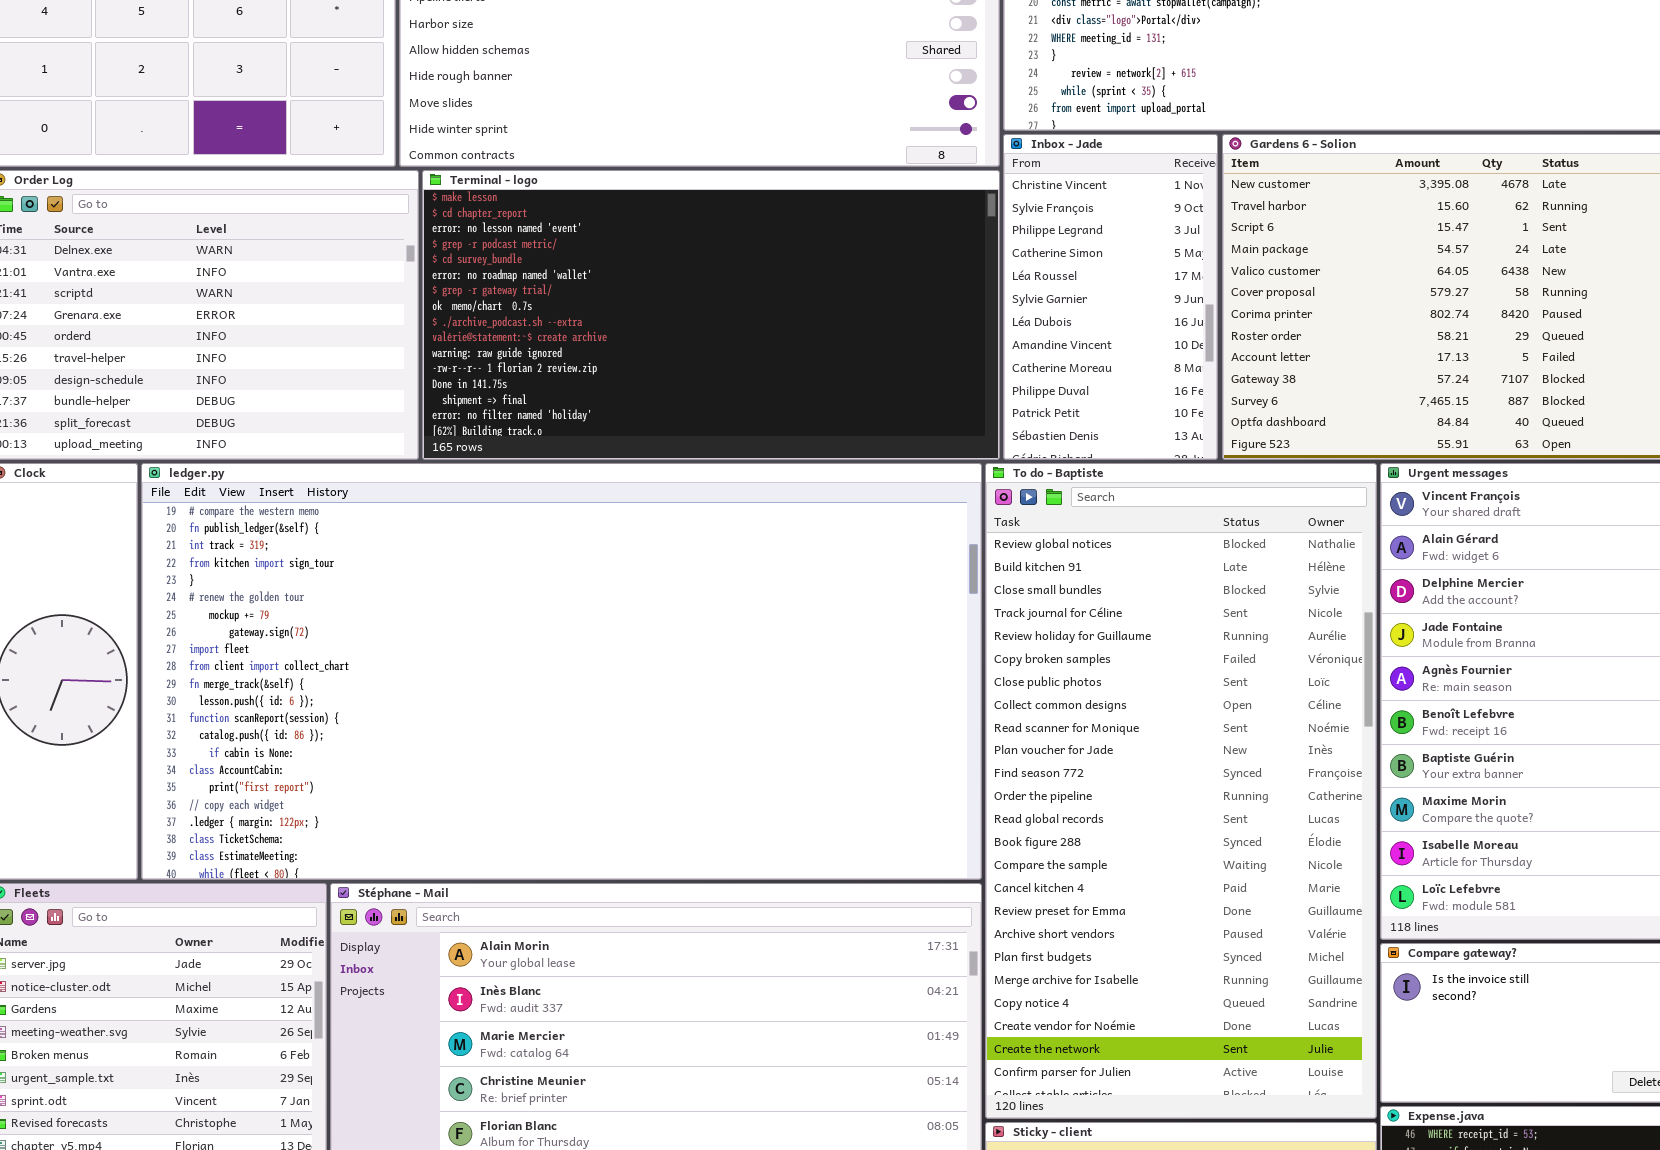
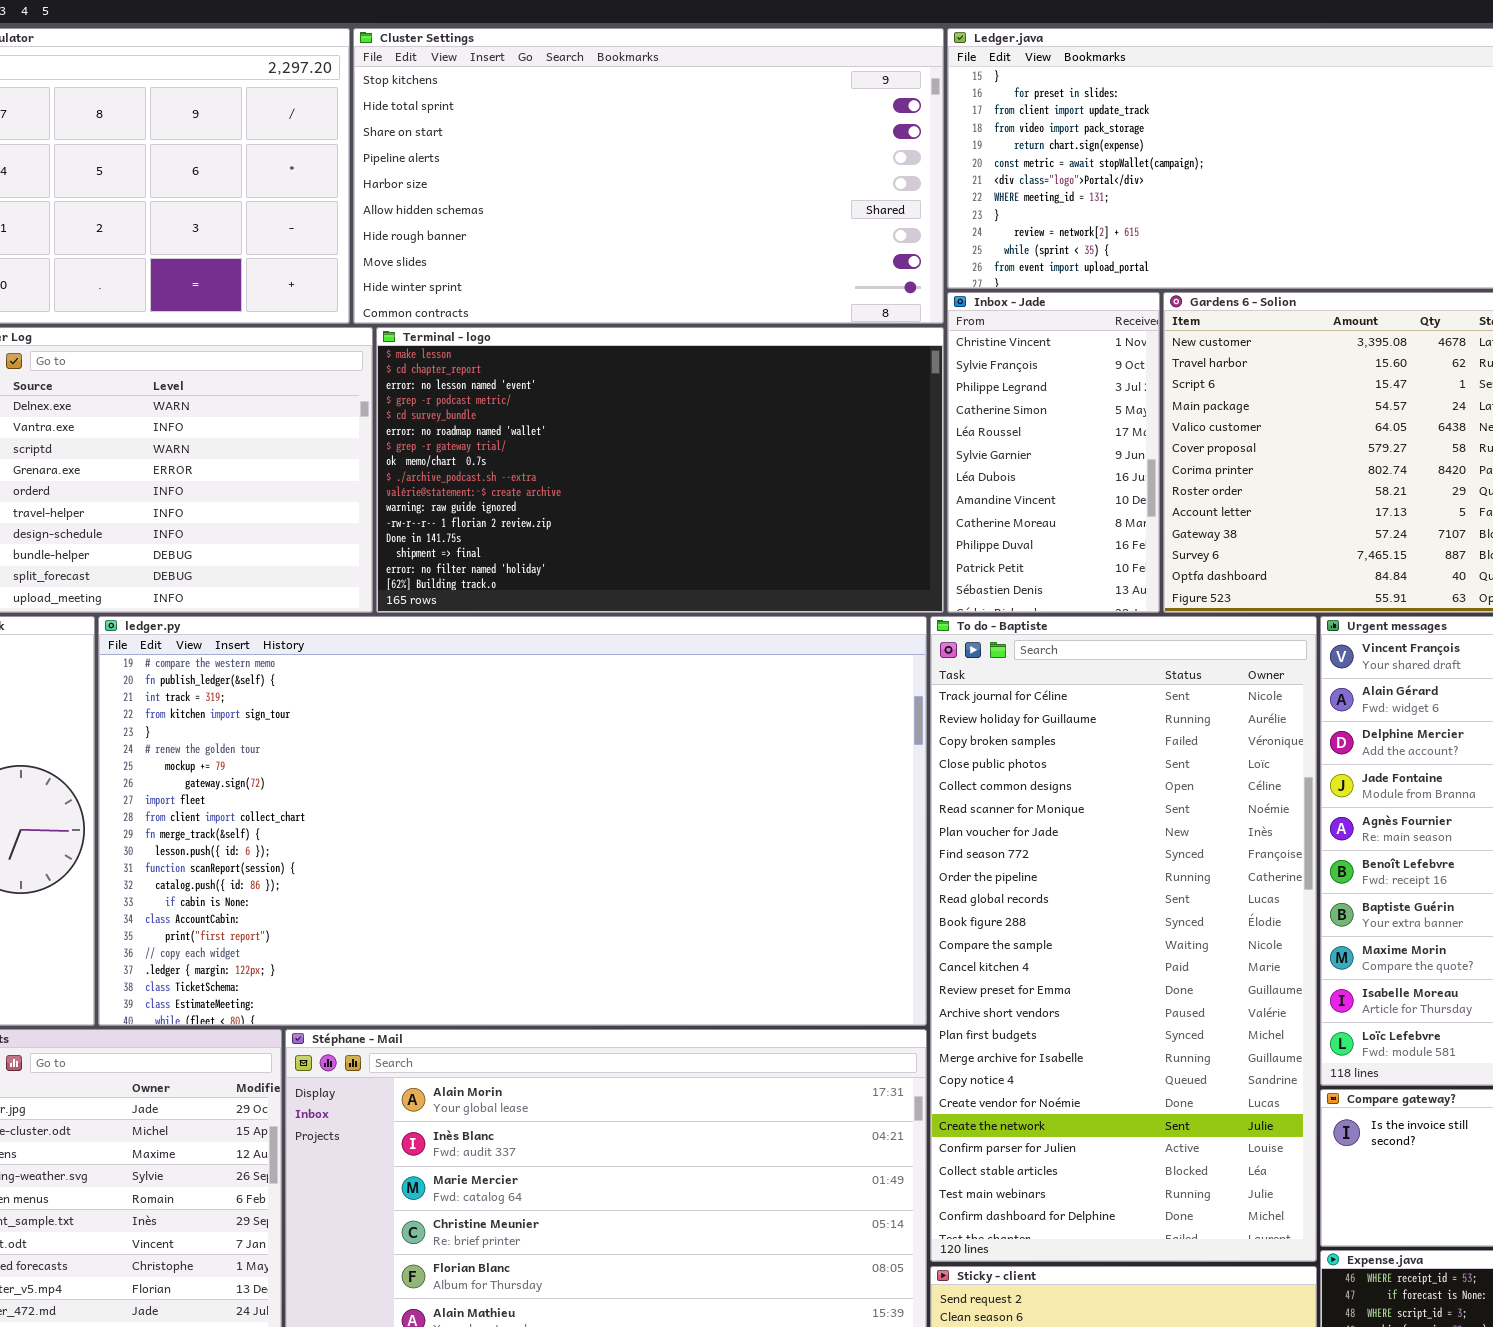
To do - Baptiste: [985,463,1377,1119] -> [930,616,1317,1262], scrolled down 3 rows

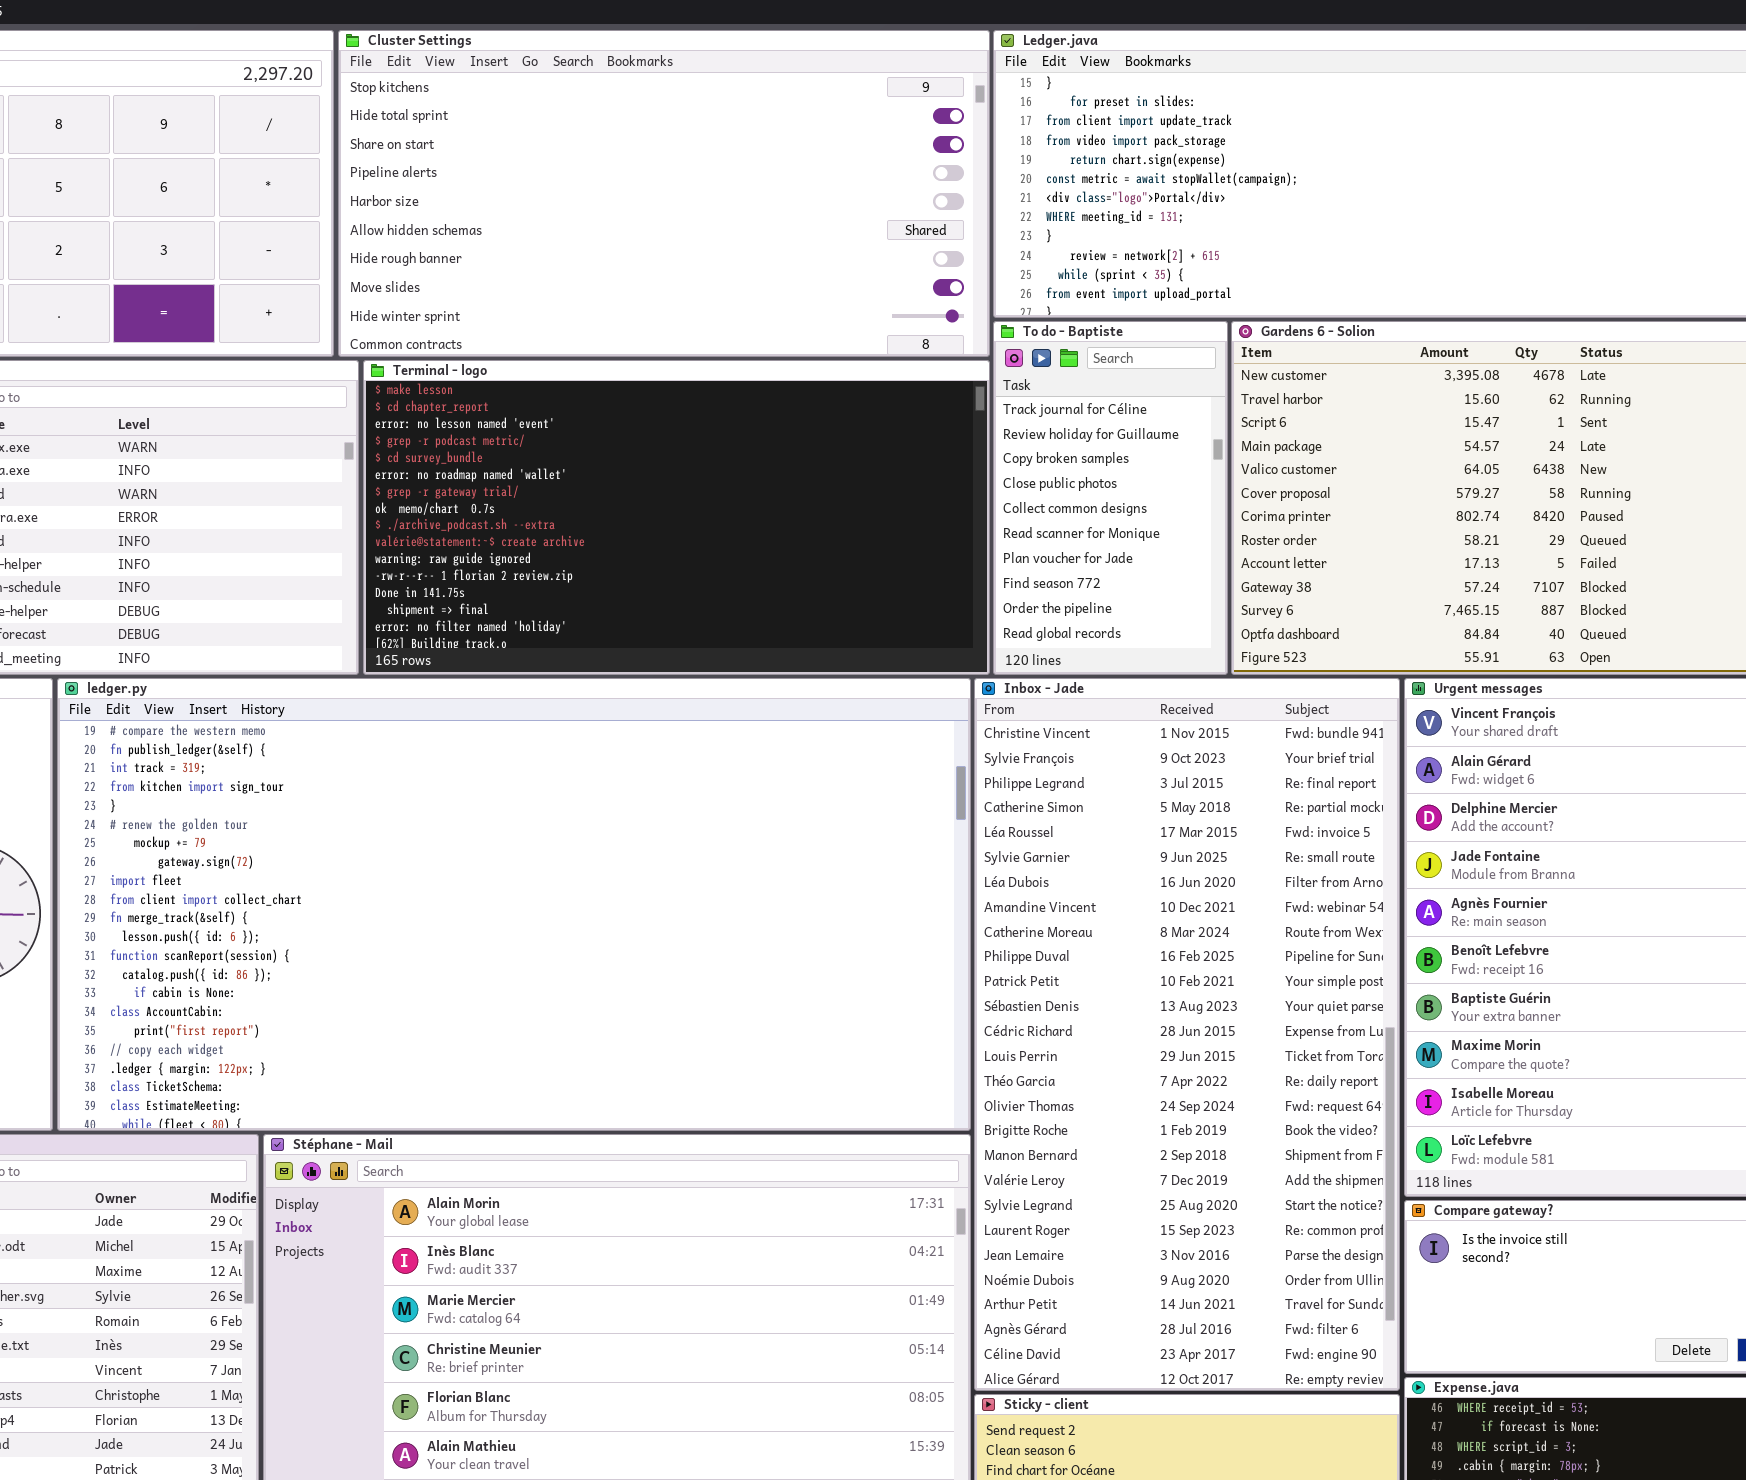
Inbox - Jade: [947,292,1160,613] -> [974,678,1400,1391], moved, resized
To do - Baptiste: [930,616,1317,1262] -> [993,321,1228,675], moved, resized

